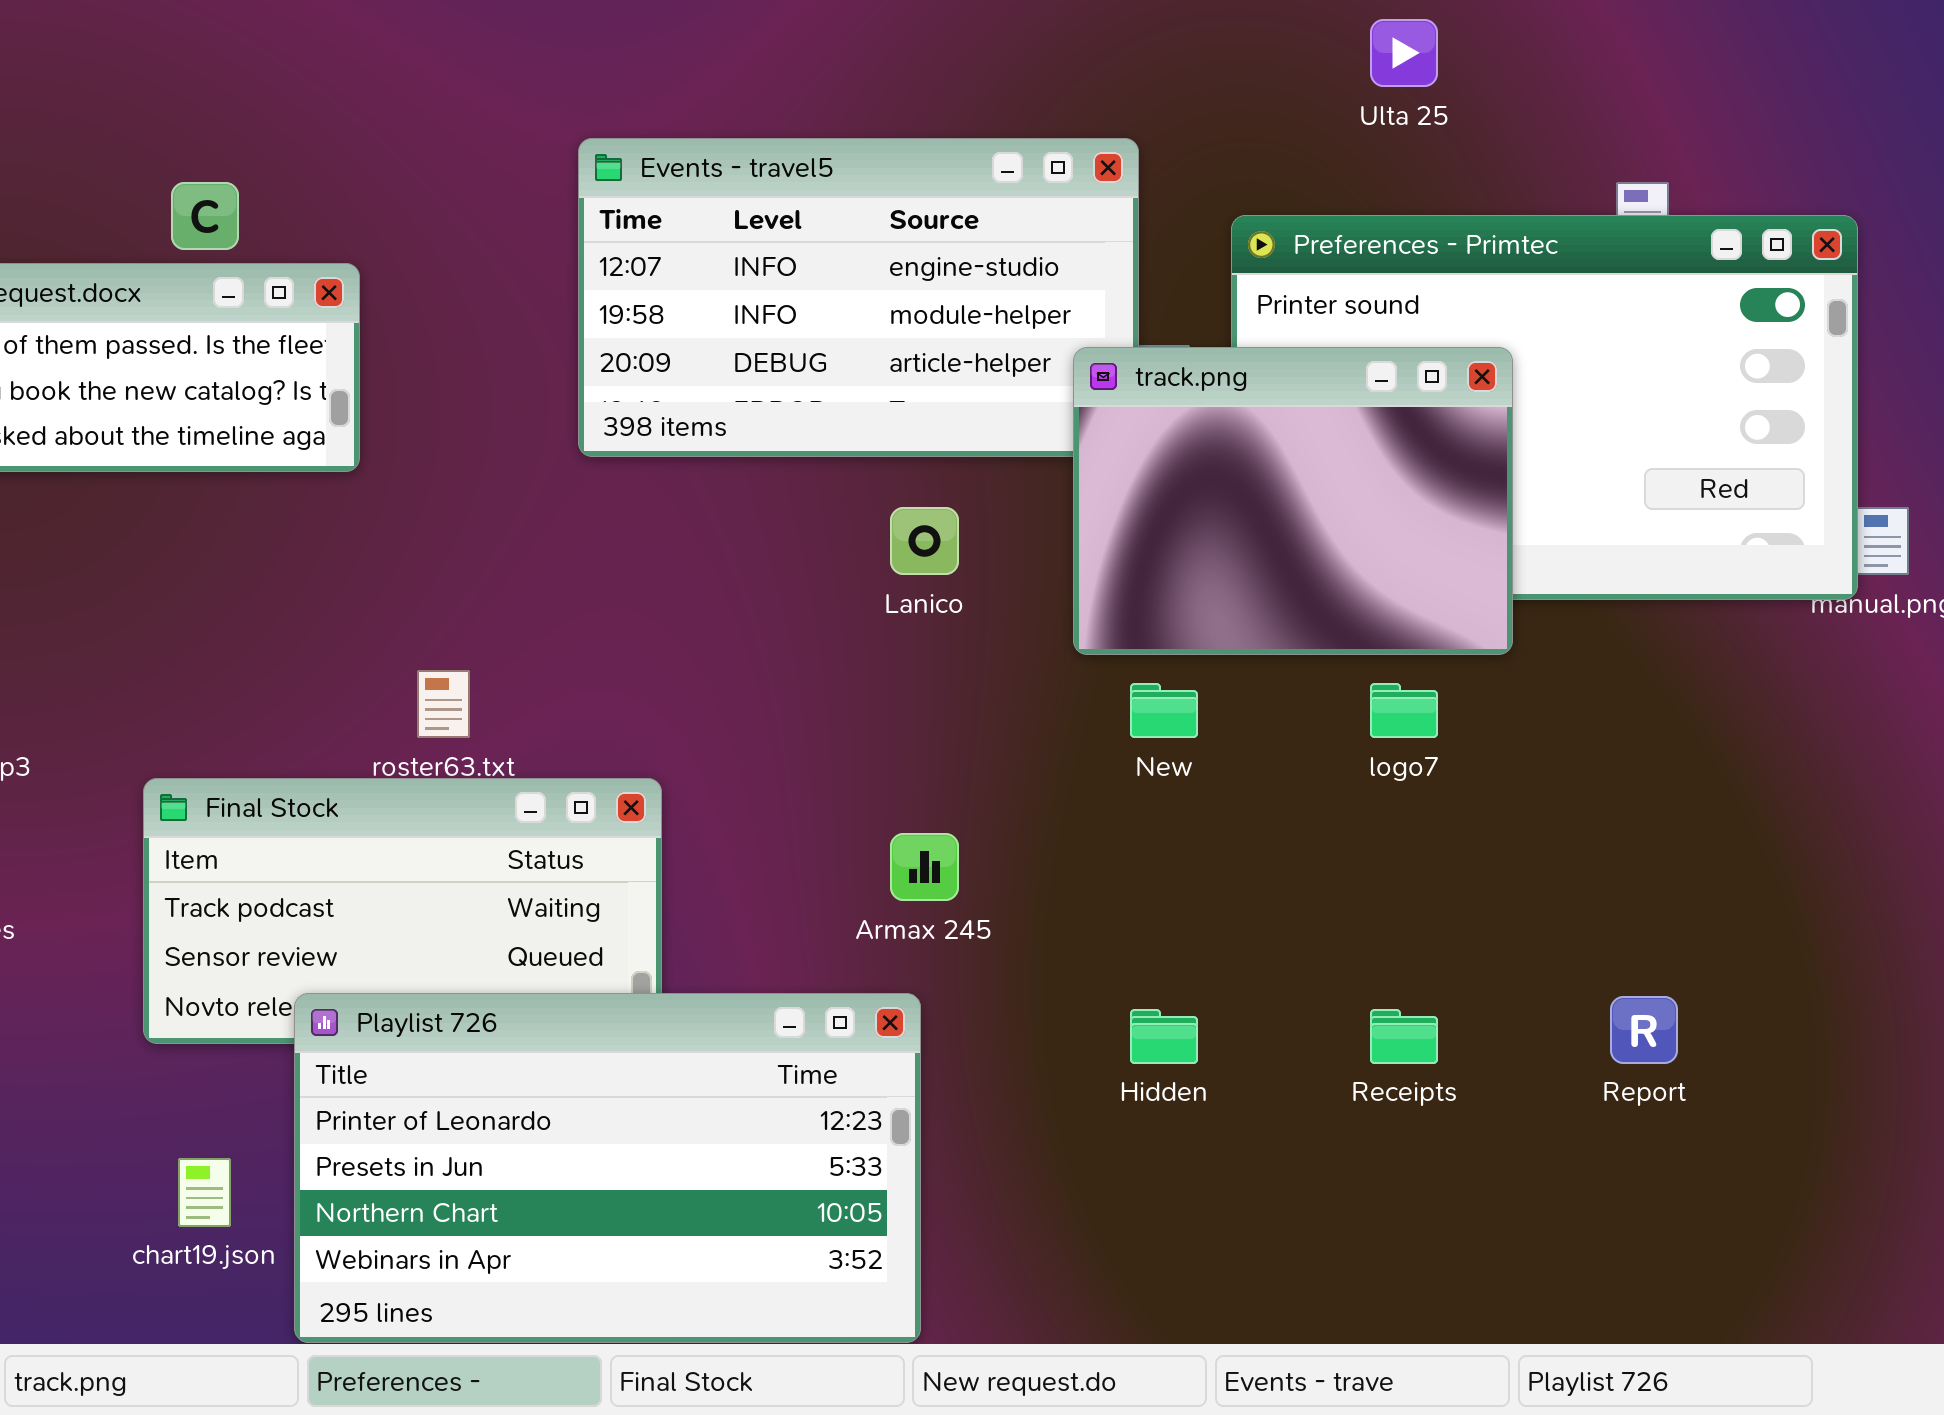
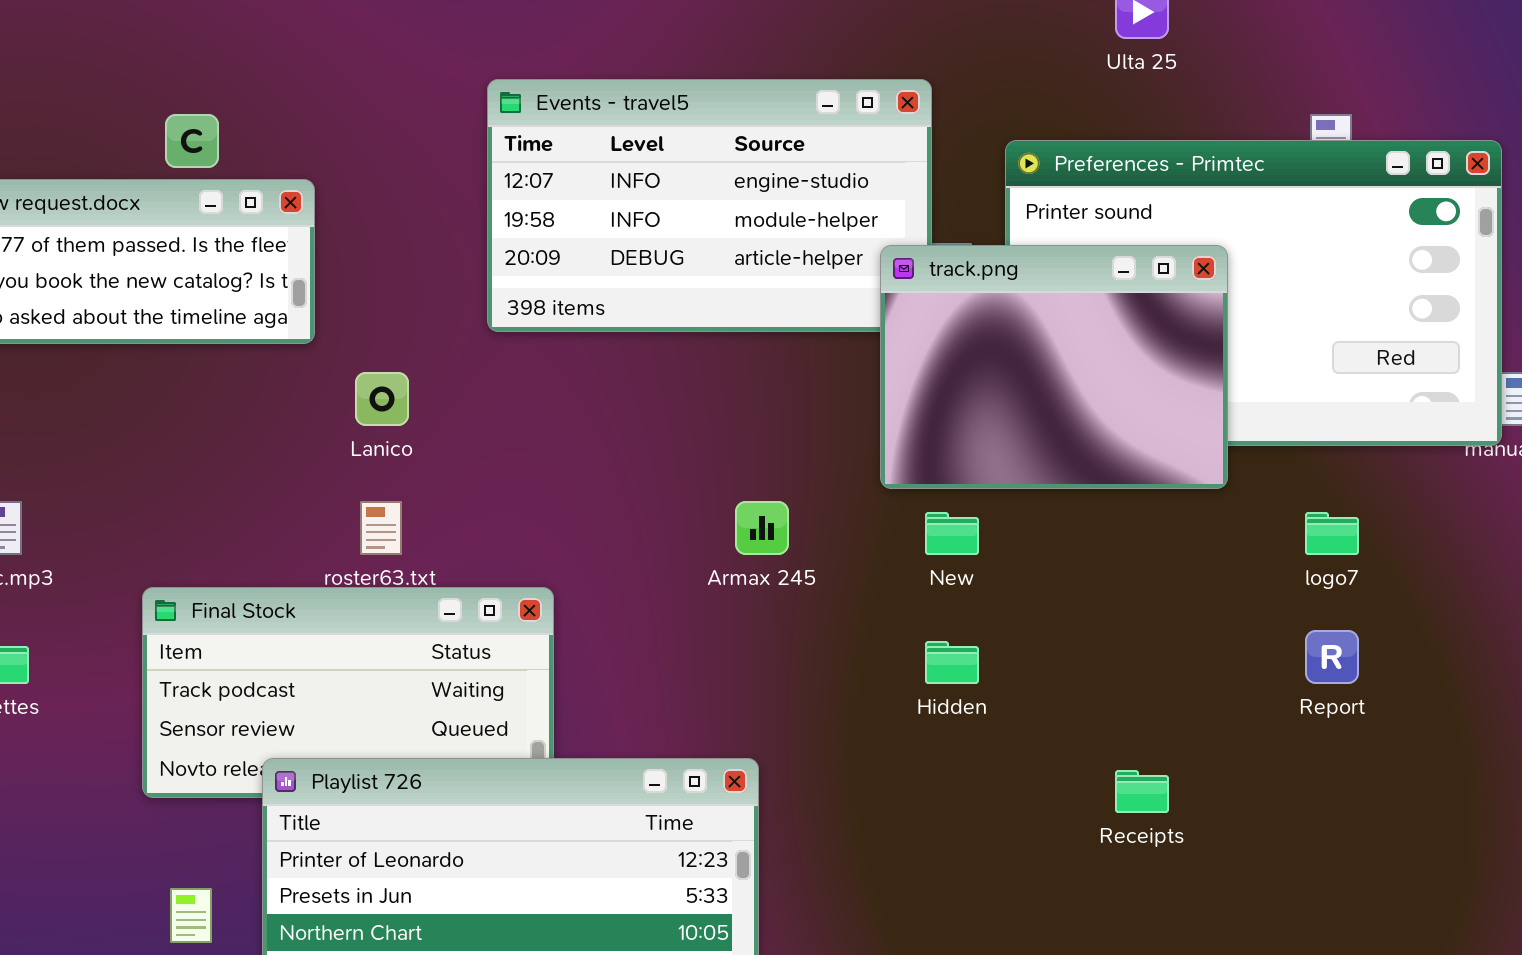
Lanico: [890,507,959,575] -> [355,372,409,426], moved
logo7: [1370,683,1438,738] -> [1305,512,1359,555], moved
Armax 245: [890,833,959,901] -> [735,501,789,555], moved
Report: [1610,996,1678,1064] -> [1305,630,1359,684], moved
Hidden: [1130,1009,1198,1064] -> [925,641,979,684], moved

